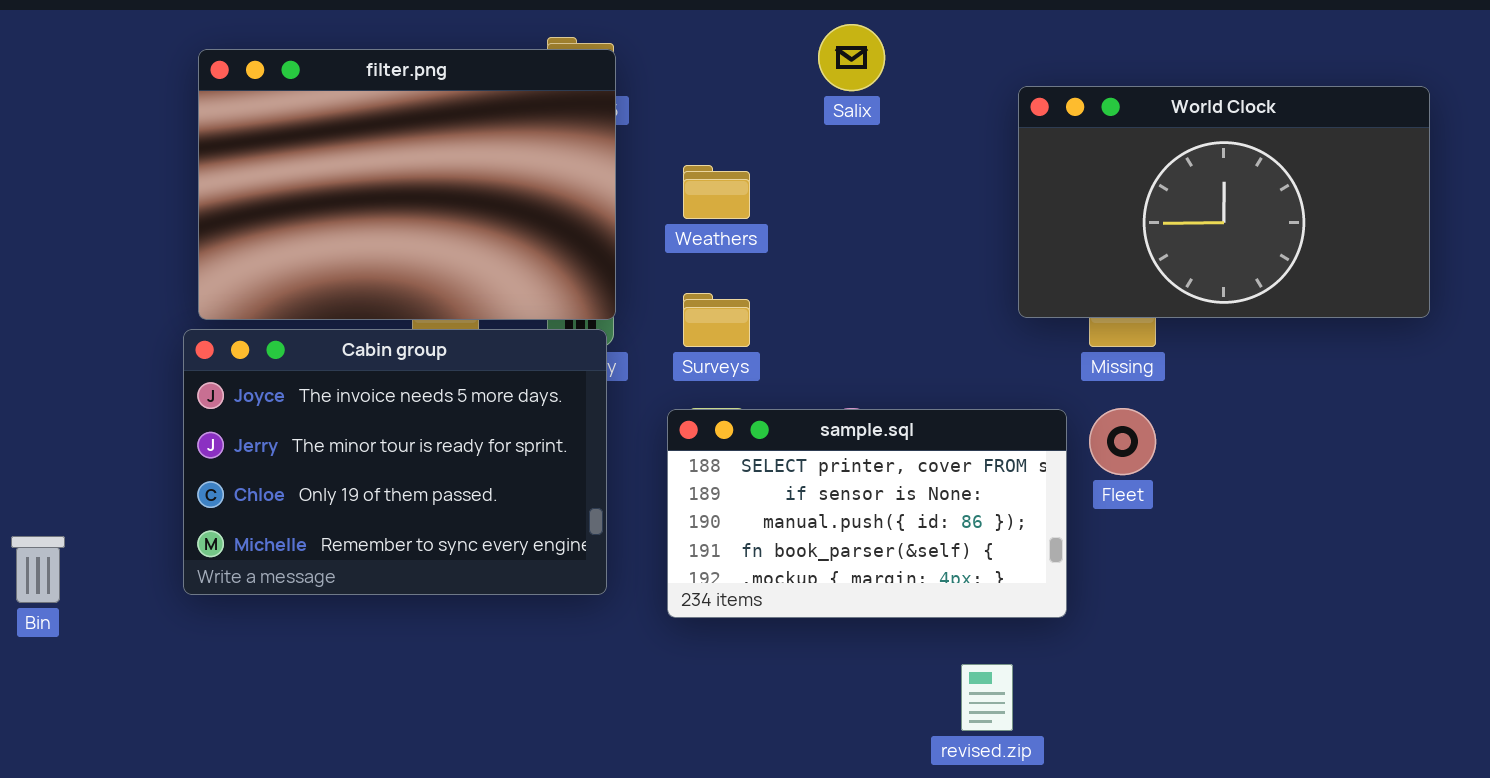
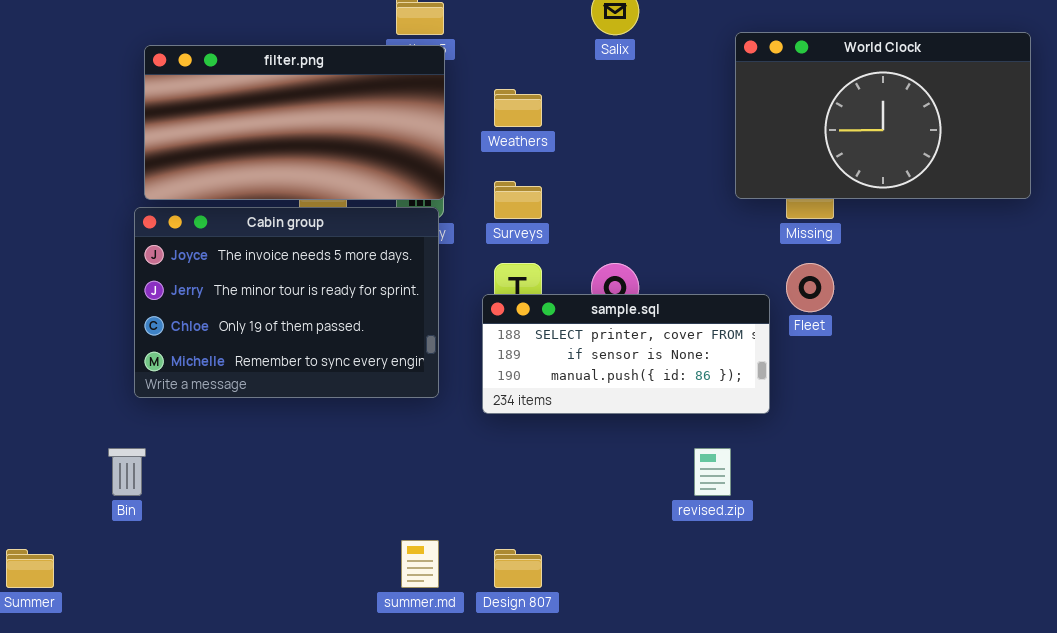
filter.png: [198,49,616,320] -> [144,45,445,200], resized
sample.sql: [667,409,1067,618] -> [482,294,770,414], resized
Bin: [11,536,65,603] -> [108,448,146,496], moved

